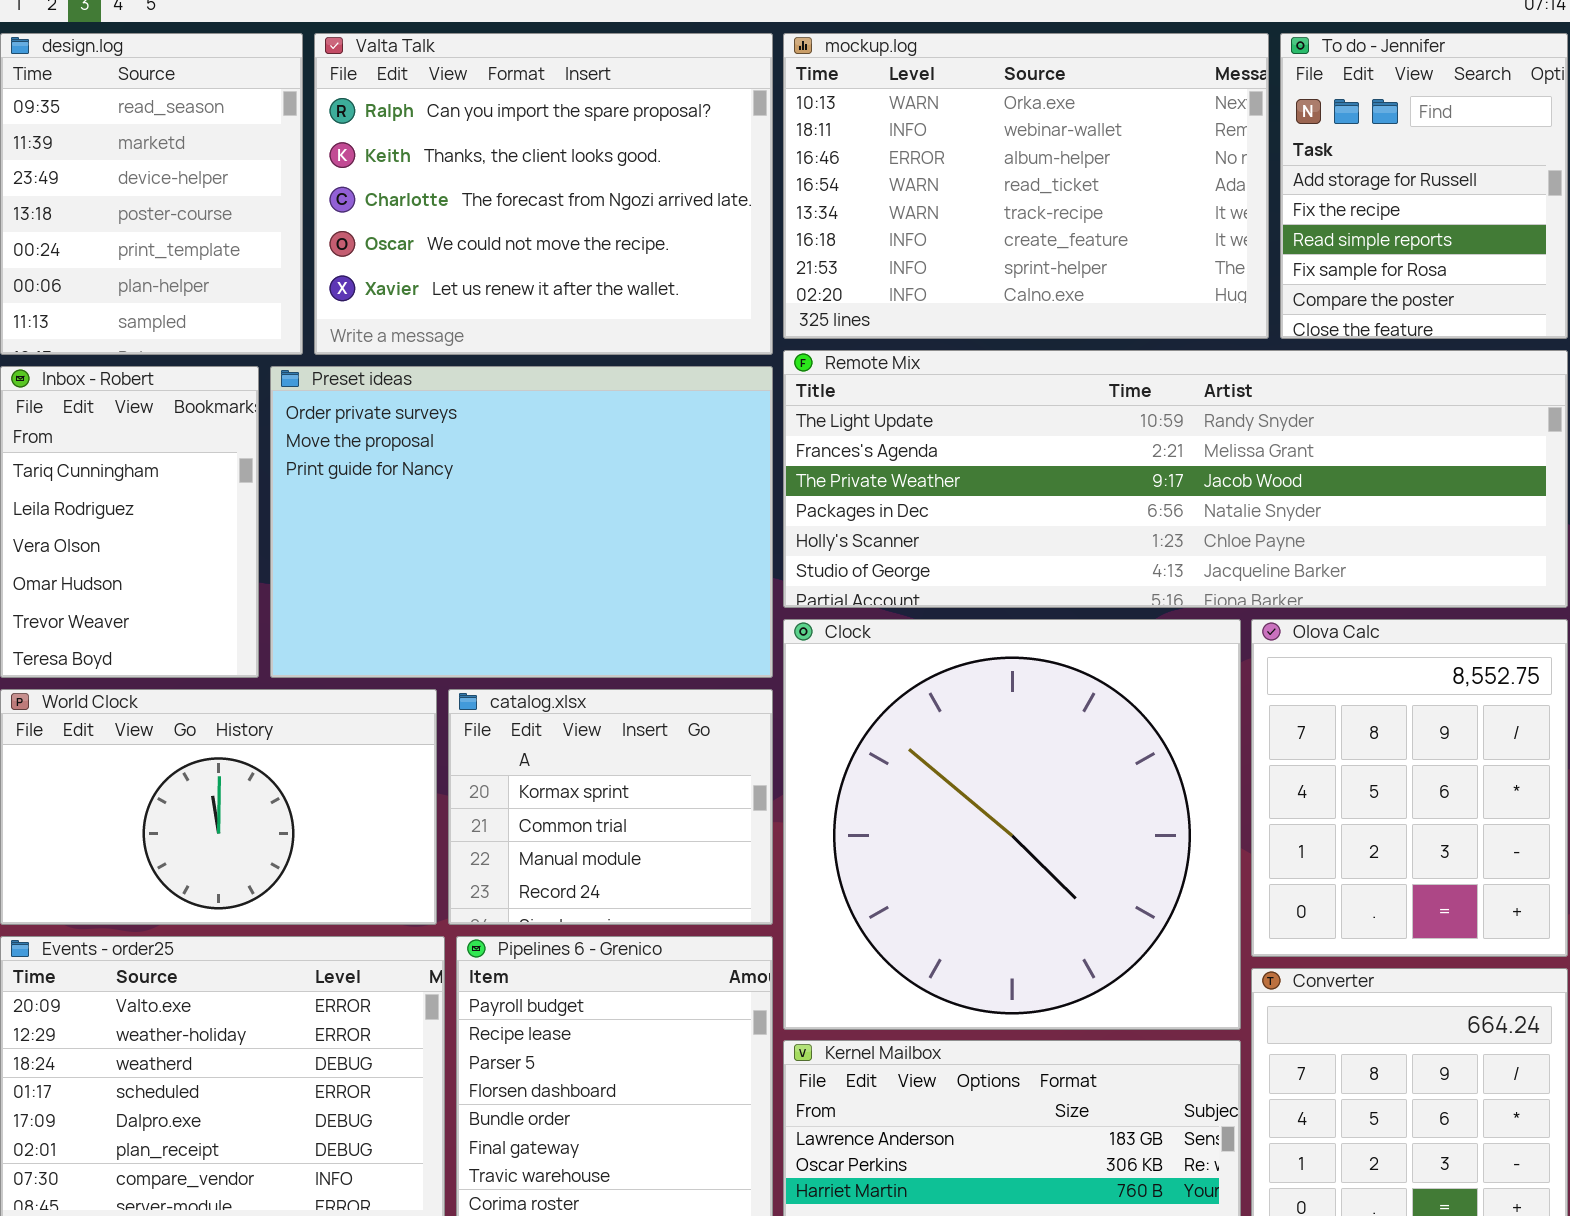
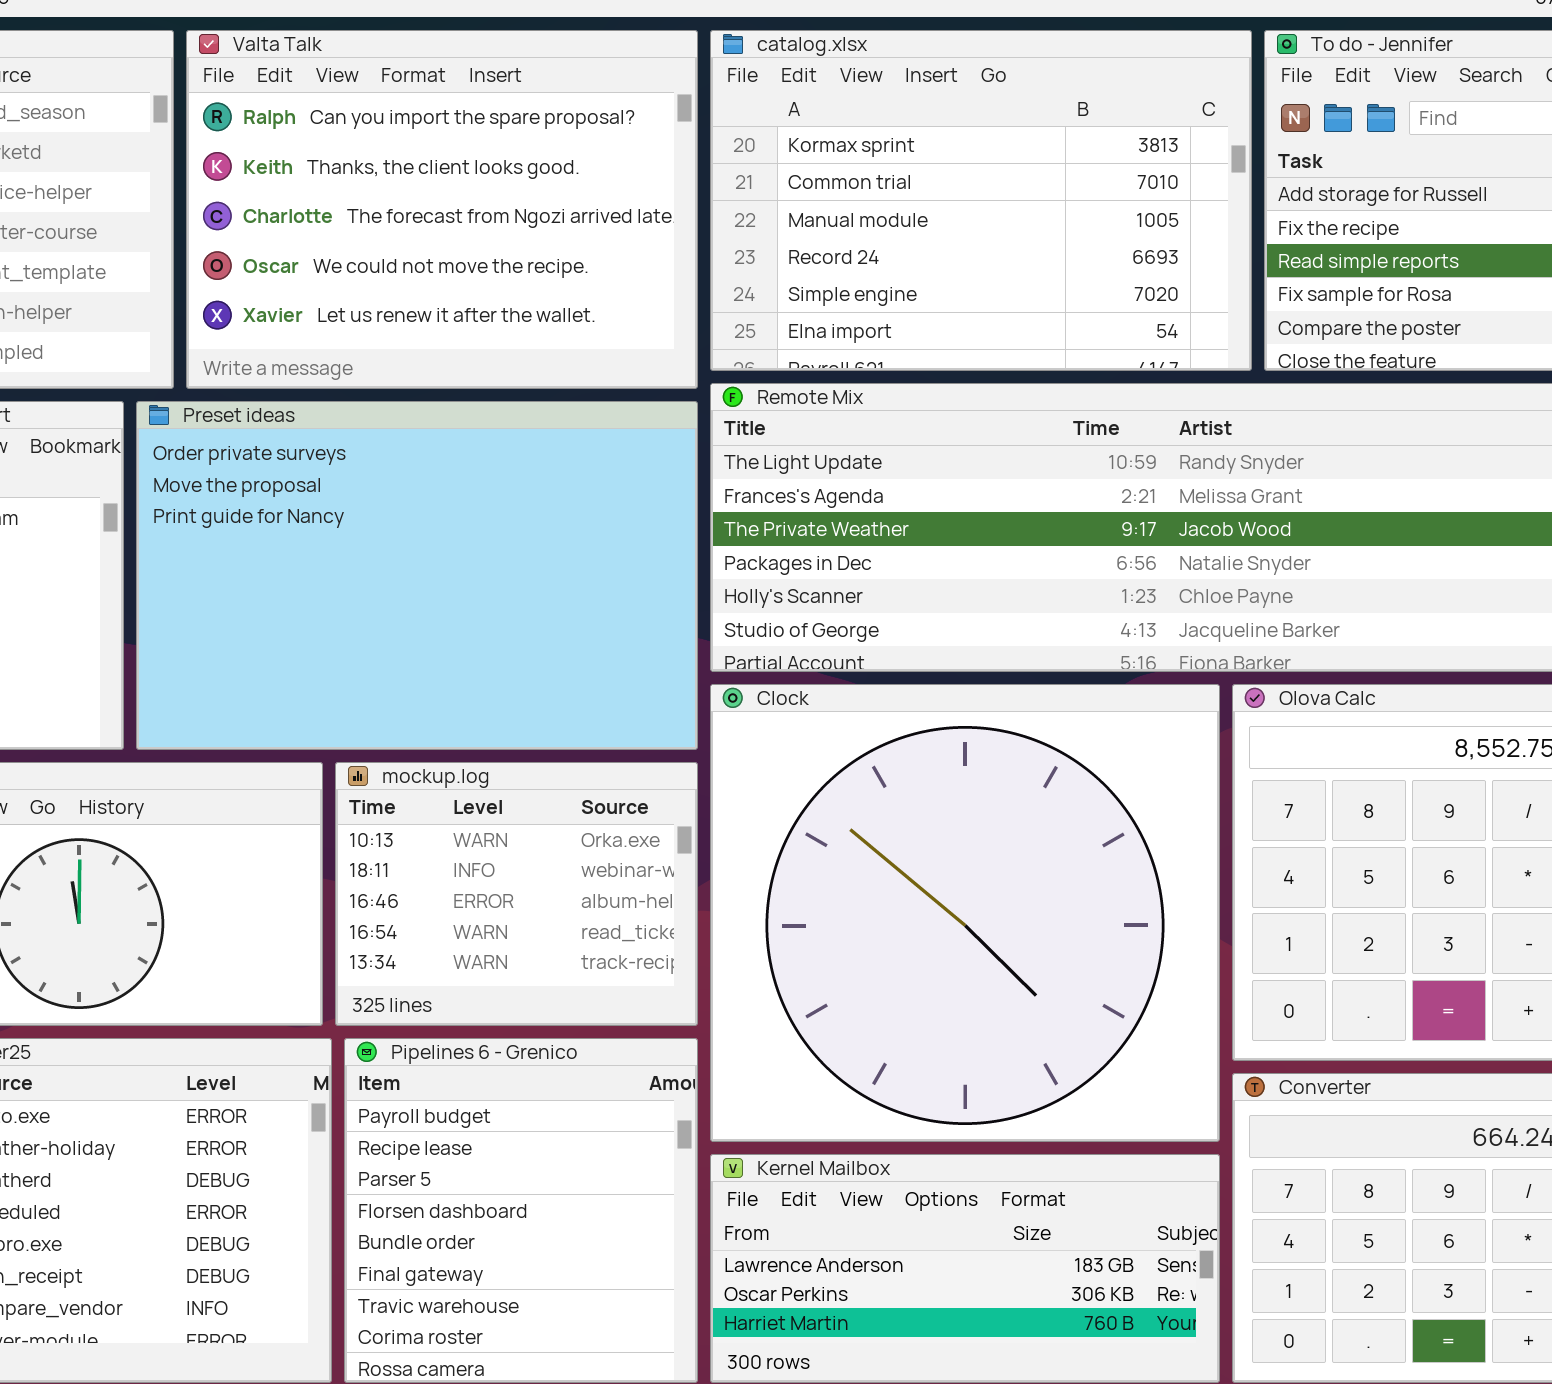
mockup.log: [783,33,1269,339] -> [335,762,698,1026], moved, resized
catalog.xlsx: [448,689,773,925] -> [710,30,1252,371], moved, resized

